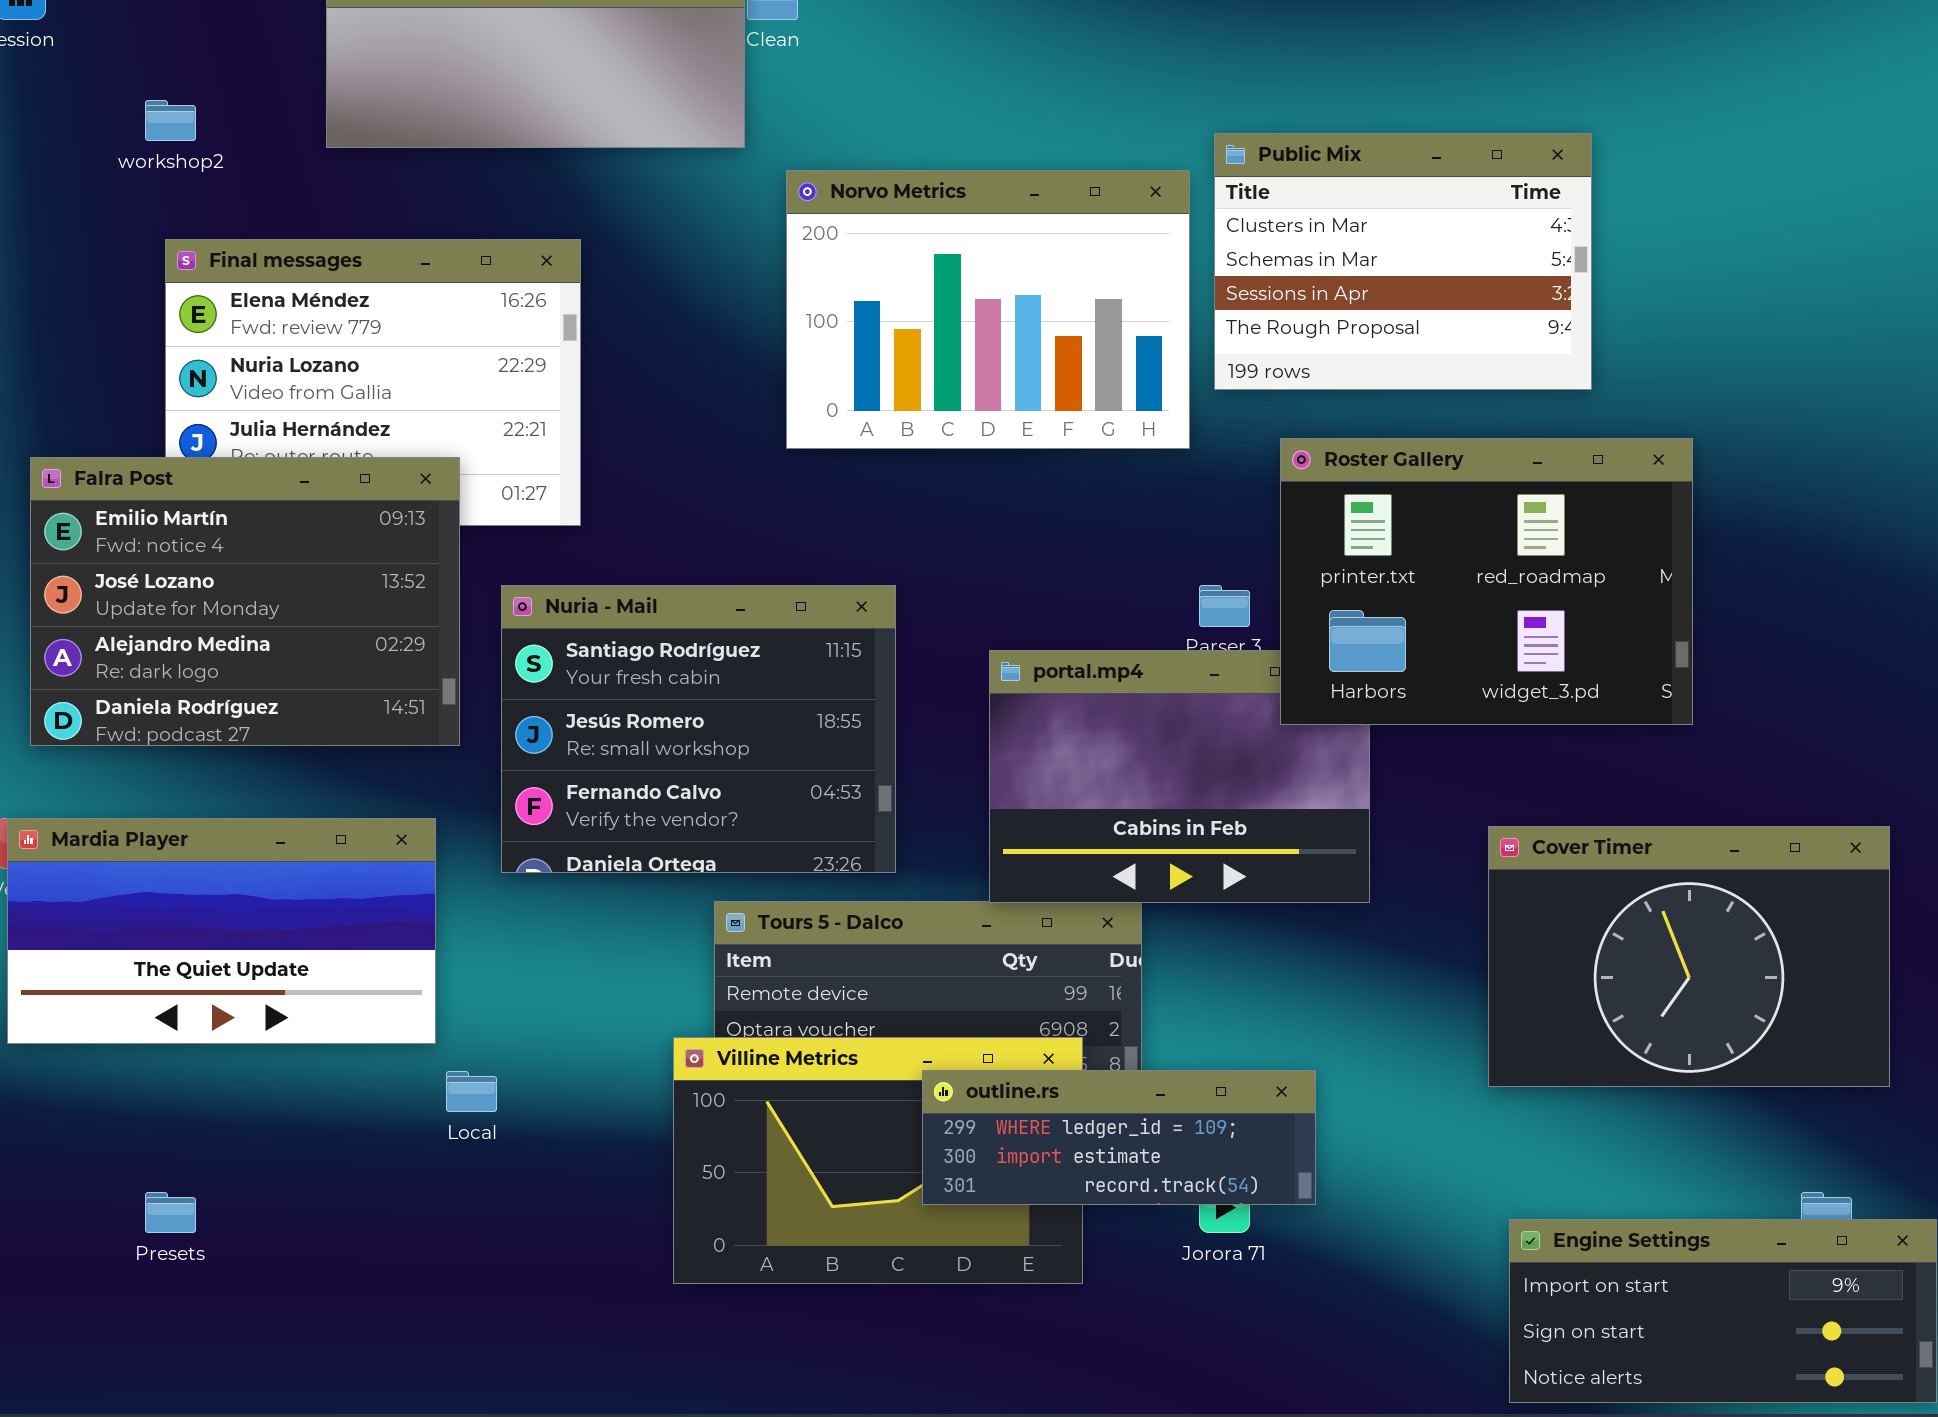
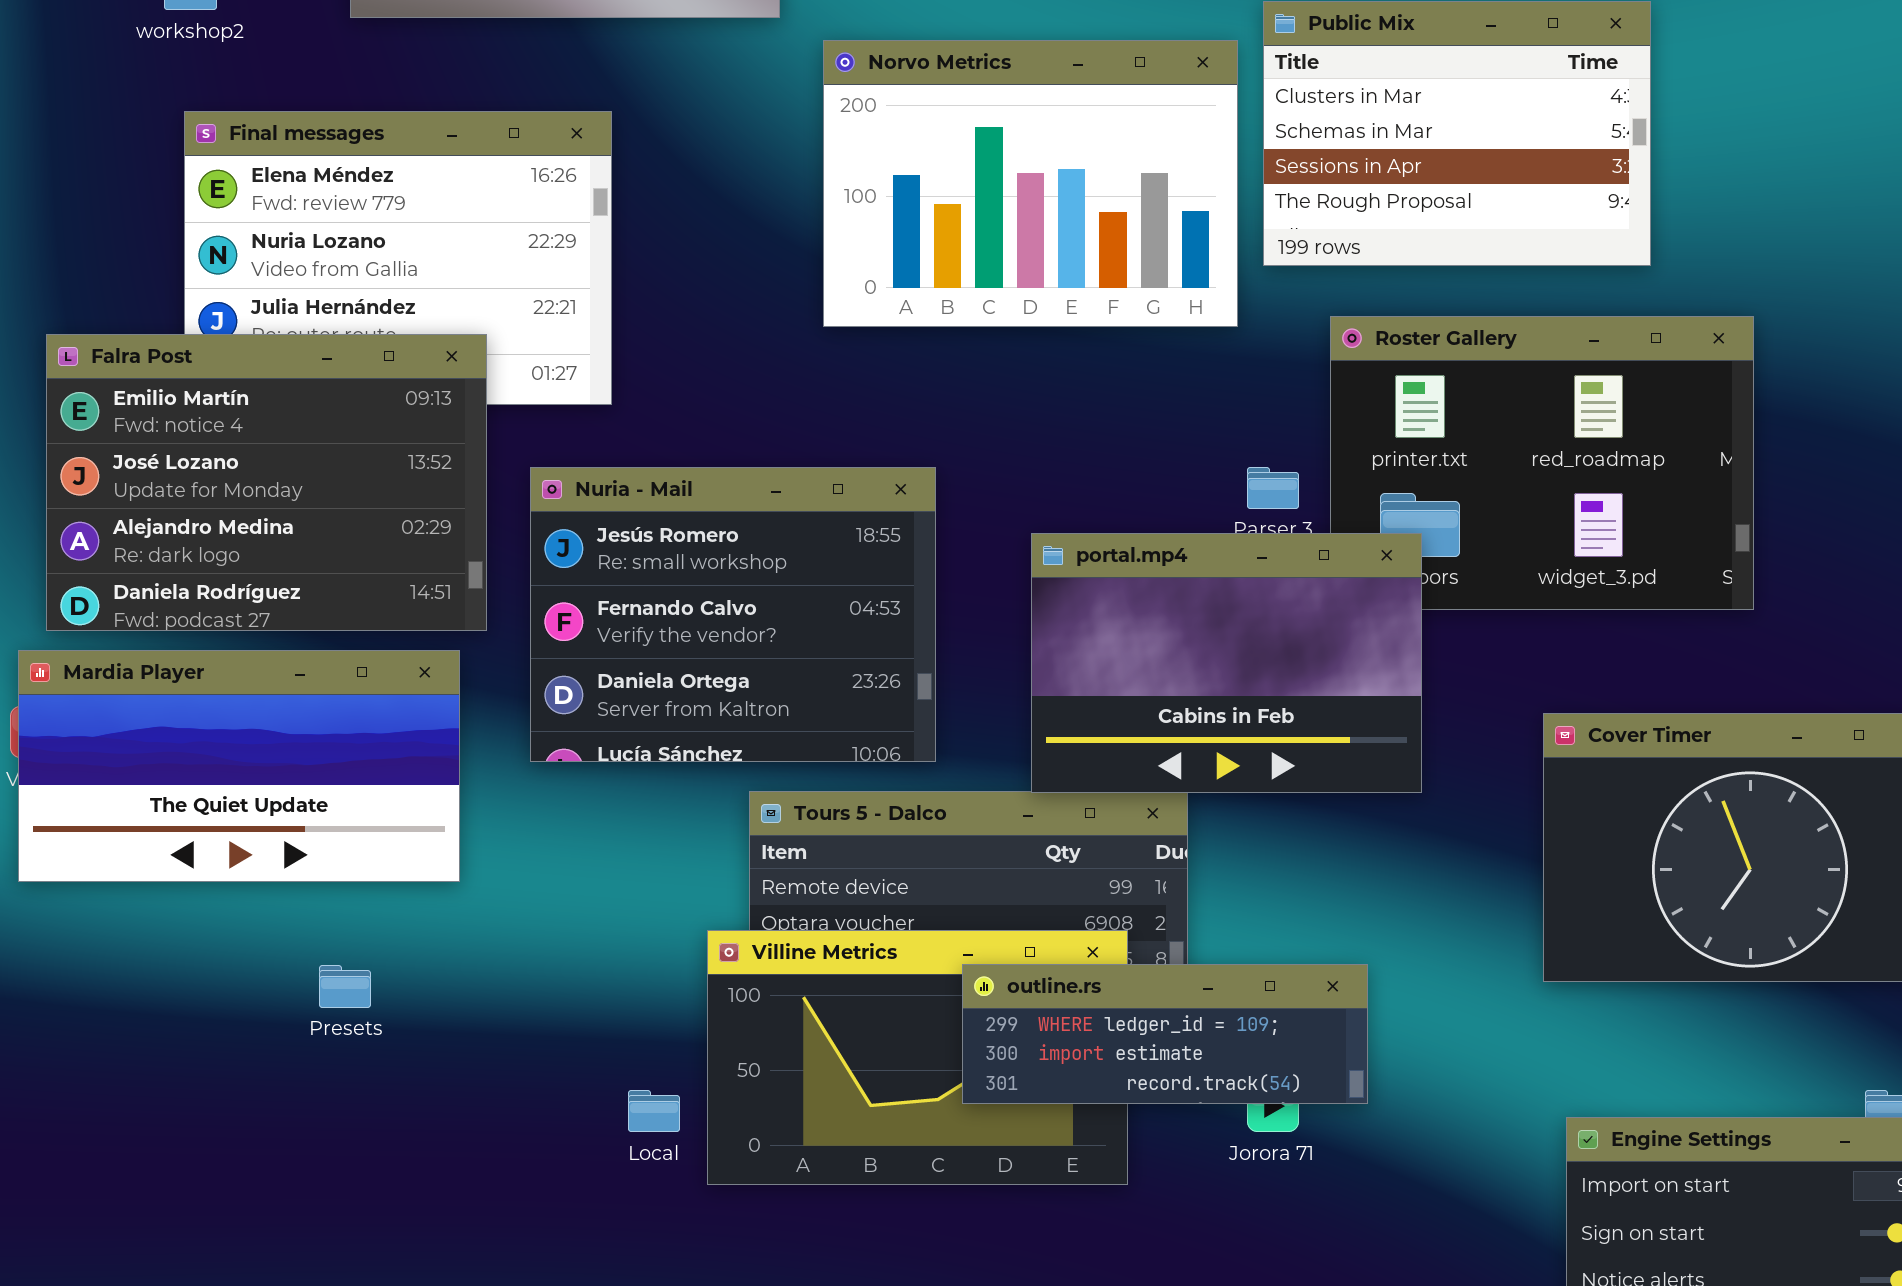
Nuria - Mail: [501,585,896,873] -> [530,467,936,762], scrolled down 1 row
portal.mp4: [989,650,1370,903] -> [1031,533,1422,793], raised
Mardia Player: [7,818,436,1044] -> [18,650,460,882], moved
Local: [446,1071,497,1112] -> [628,1090,680,1132], moved
Presets: [145,1192,196,1233] -> [319,965,371,1008], moved

